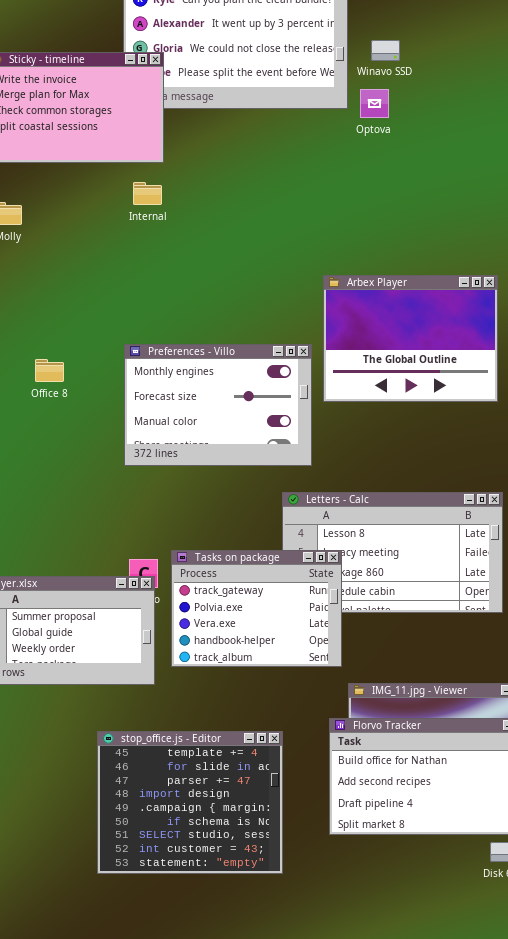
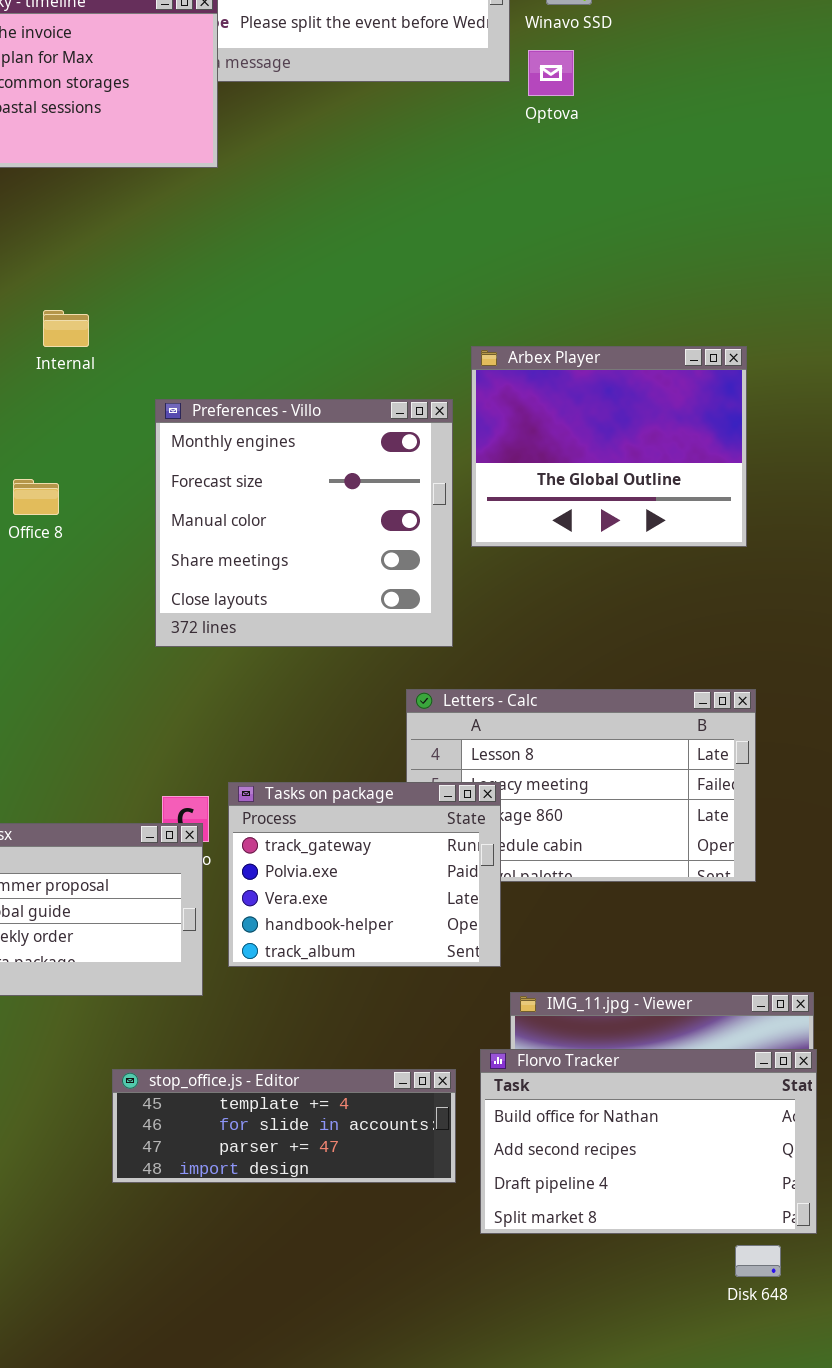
Internal: [133,182,162,205] -> [43,310,89,347], moved
Preferences - Villo: [124,344,312,466] -> [155,399,453,647], resized
stop_office.js - Editor: [97,731,283,874] -> [112,1069,456,1183], resized

